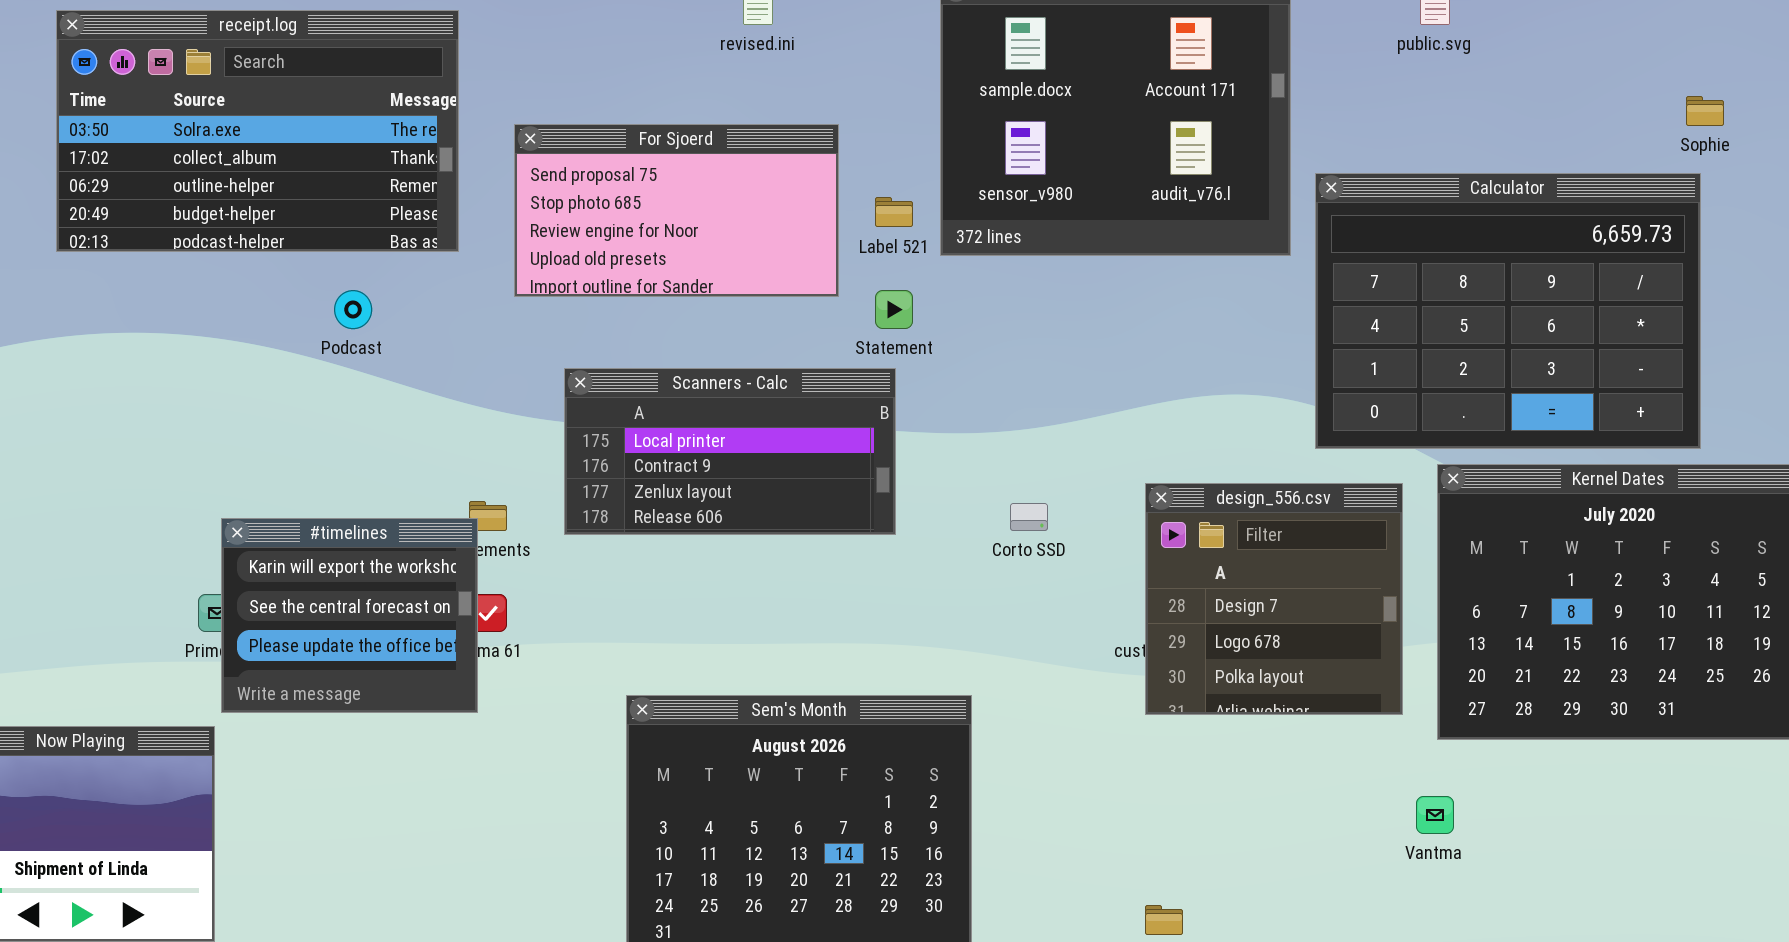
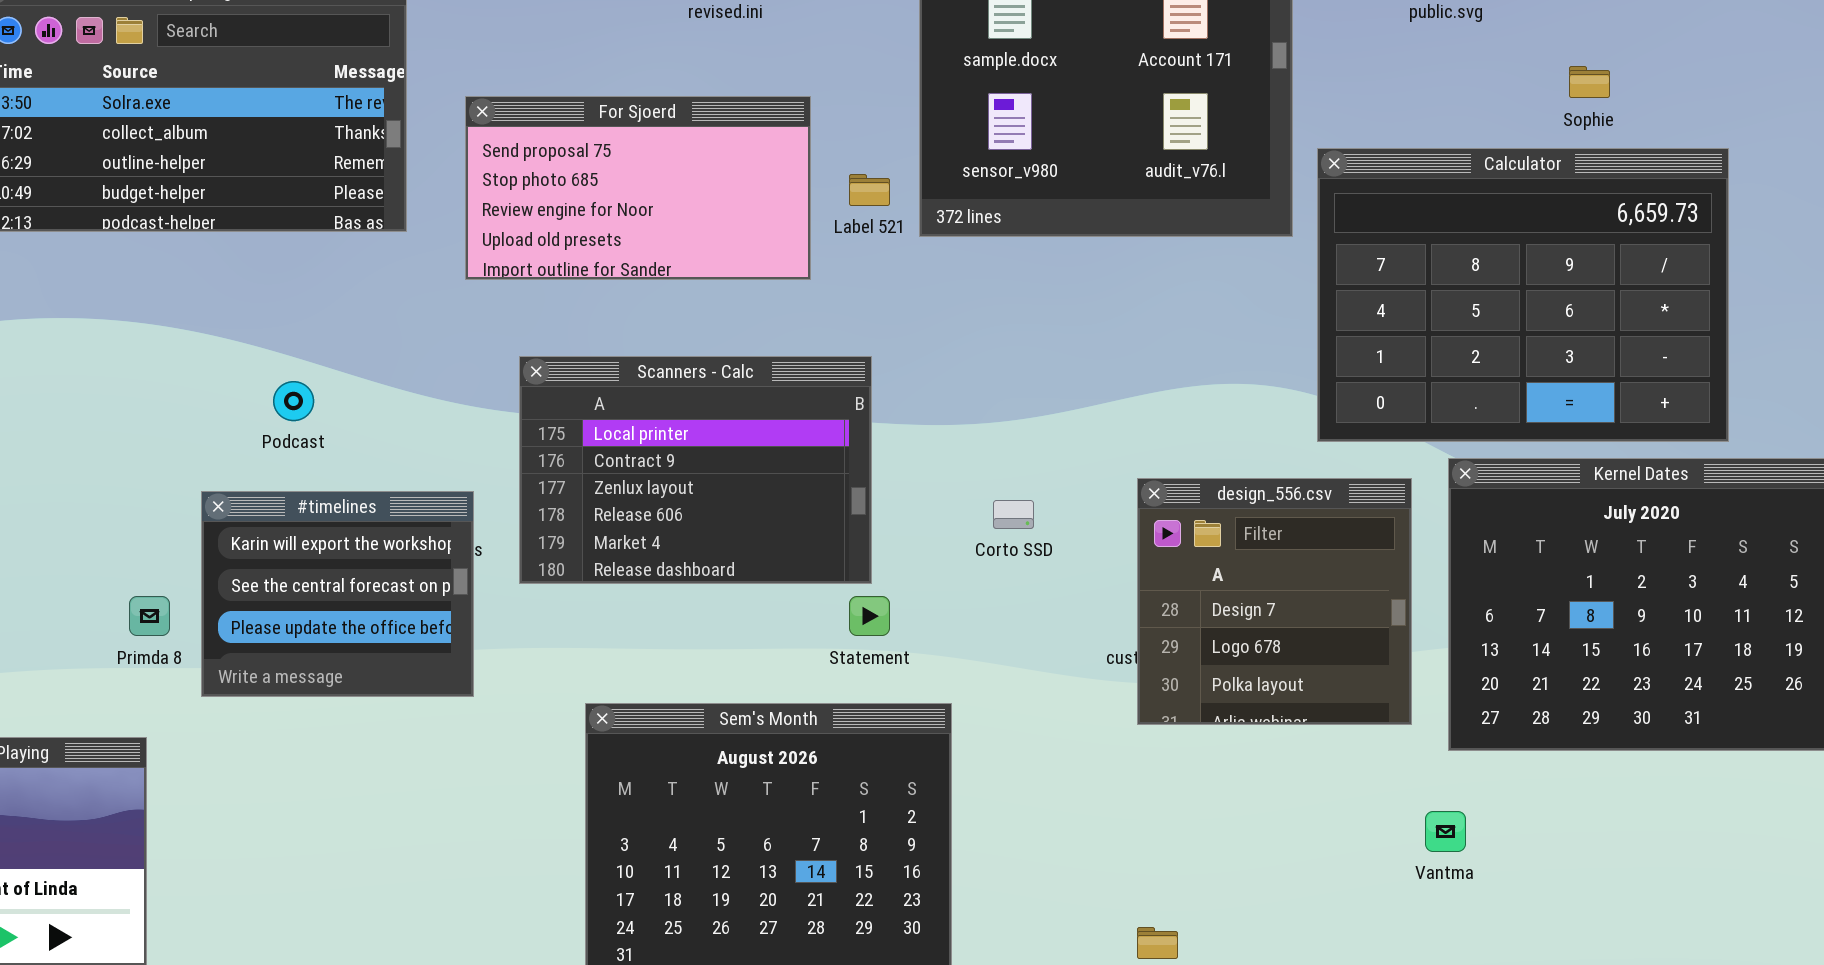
Sophie: [1686,96,1724,126] -> [1569,66,1610,98], moved
Podcast: [334,290,372,329] -> [273,381,314,421], moved
Statement: [875,290,913,329] -> [849,596,890,636], moved
Scanners - Calc: [564,368,896,535] -> [519,356,872,584], resized
#timelines: [221,518,478,713] -> [201,491,474,697], moved

